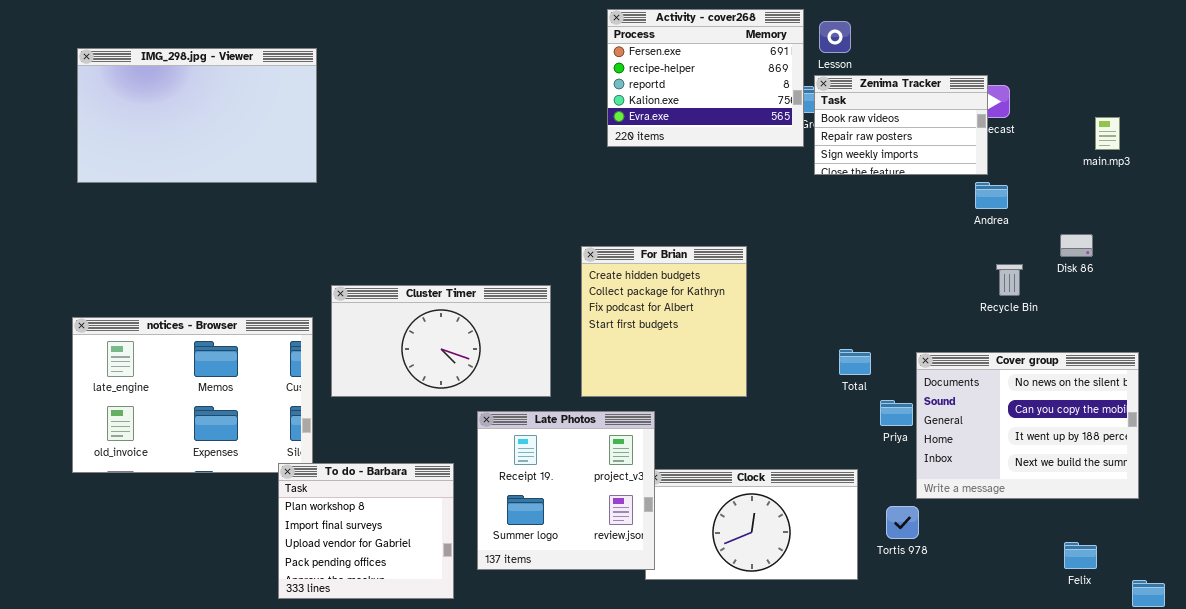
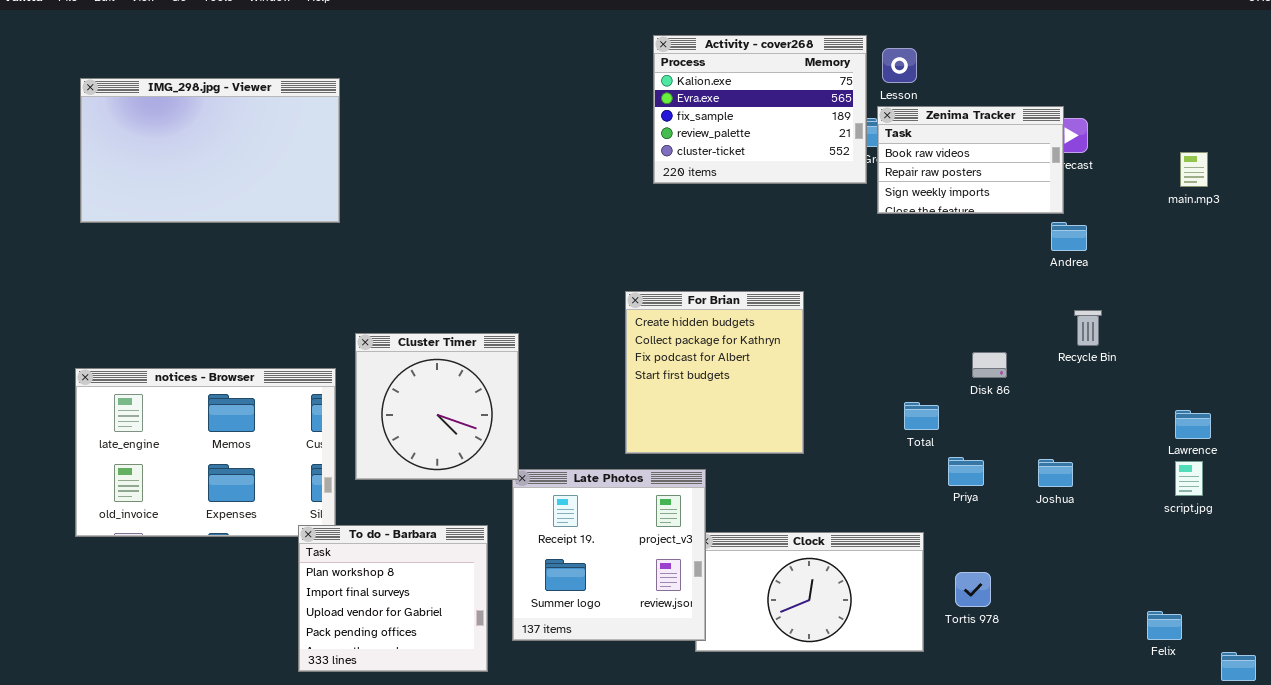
Activity - cover268: [607,9,804,147] -> [653,35,867,184], scrolled down 3 rows
Disk 86: [1060,234,1093,257] -> [972,352,1007,378], moved
Cluster Timer: [331,285,551,397] -> [355,333,519,480], resized
Cover group: [916,352,1139,499] -> none, closed

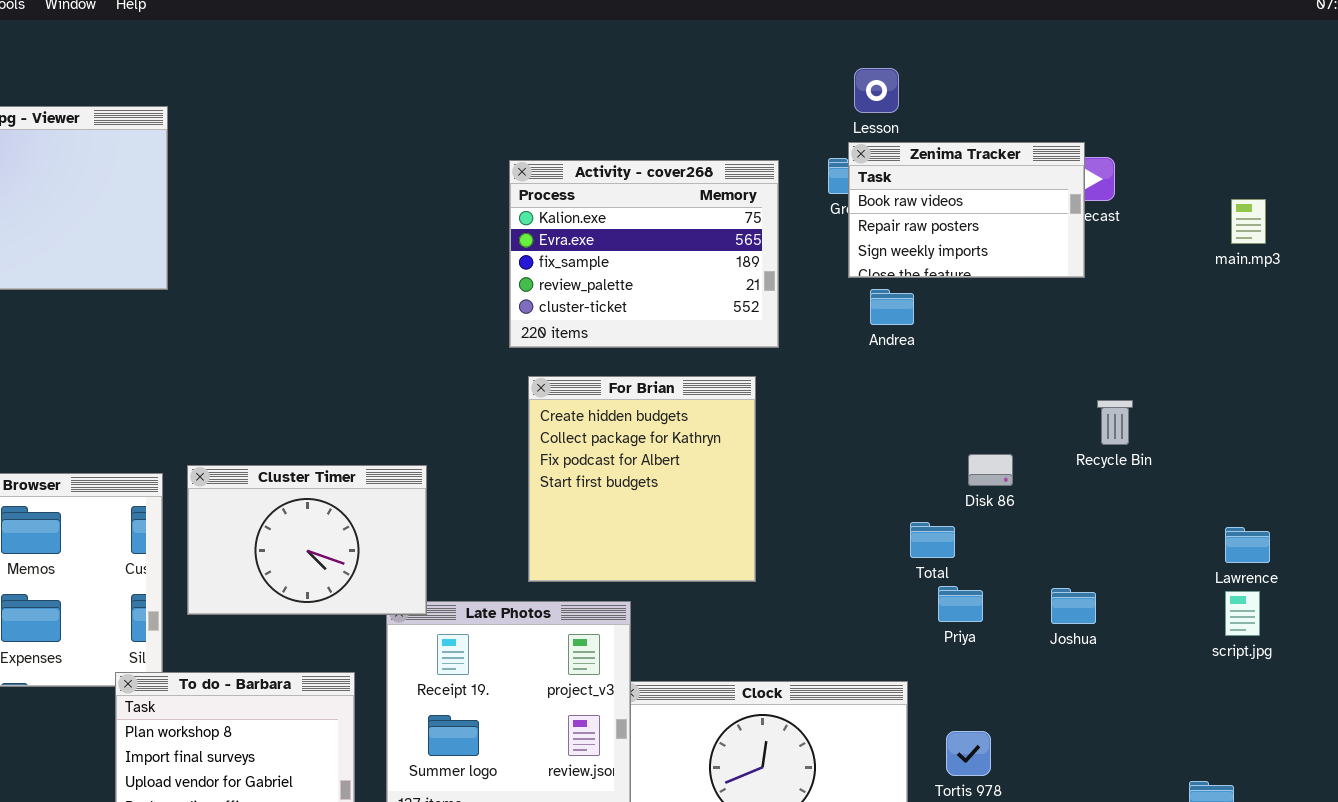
Activity - cover268: [653,35,867,184] -> [509,160,779,348], moved
Andrea: [1051,222,1087,251] -> [870,289,914,325], moved
Cluster Timer: [355,333,519,480] -> [187,465,427,615], resized
Total: [904,402,939,430] -> [910,522,955,558], moved

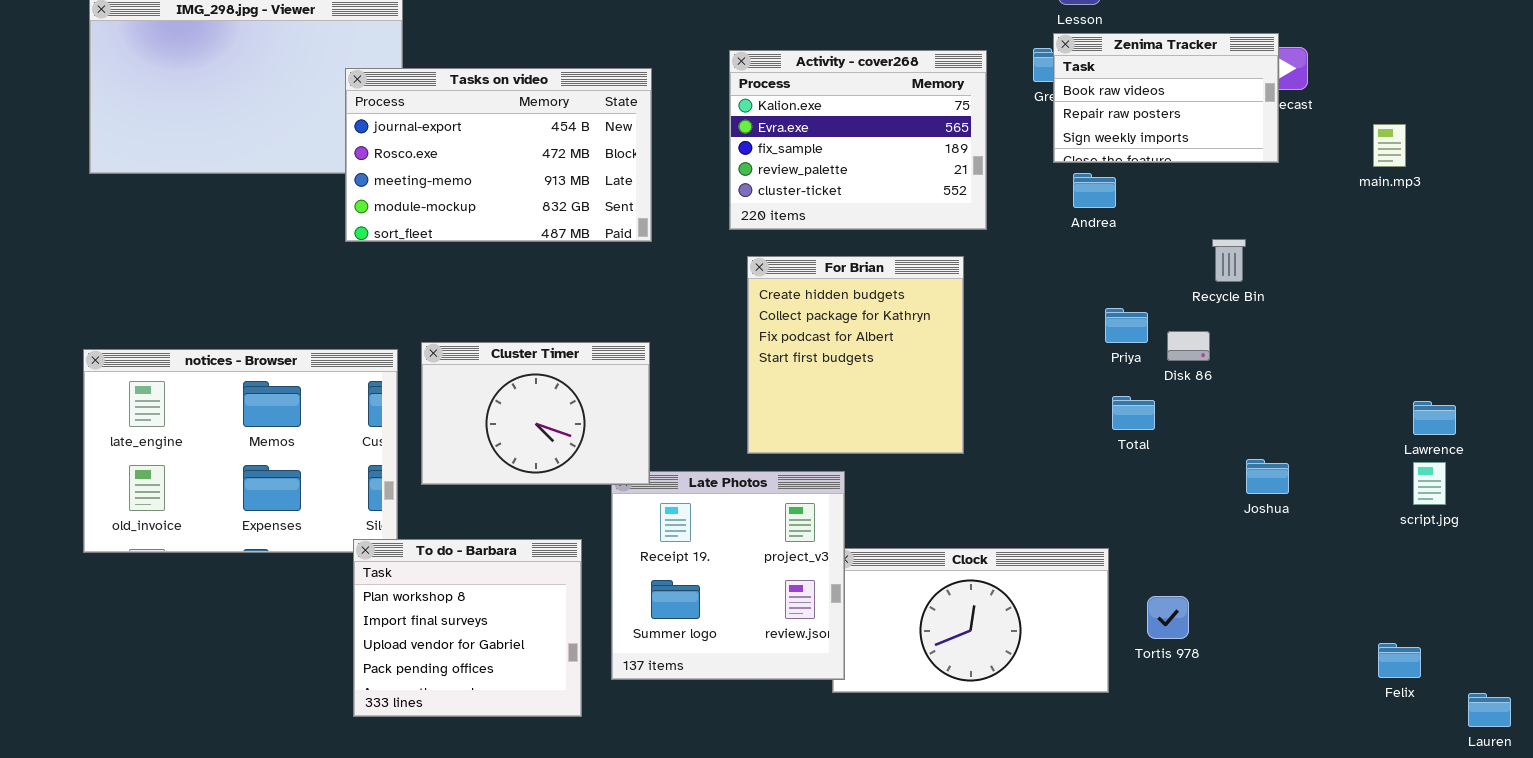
Tasks on video: none -> [345,68,652,242], opened
main.mp3: [1231,199,1266,244] -> [1373,124,1406,167], moved
Recycle Bin: [1097,400,1133,445] -> [1212,239,1246,282], moved
Priya: [938,586,983,622] -> [1105,308,1148,343], moved

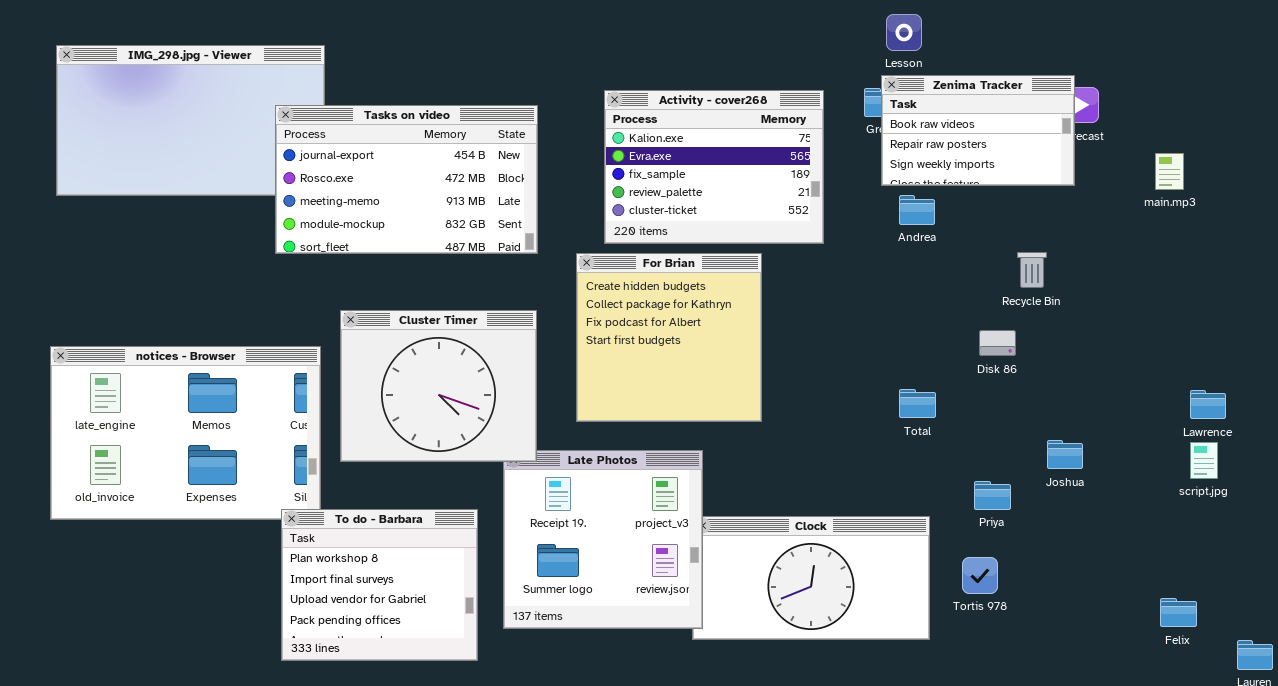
For Brian: [747,256,964,454] -> [576,253,762,422], moved
Priya: [1105,308,1148,343] -> [974,481,1011,510], moved
Cluster Timer: [421,342,650,485] -> [340,310,537,462], resized
Total: [1112,396,1155,430] -> [899,389,936,418], moved

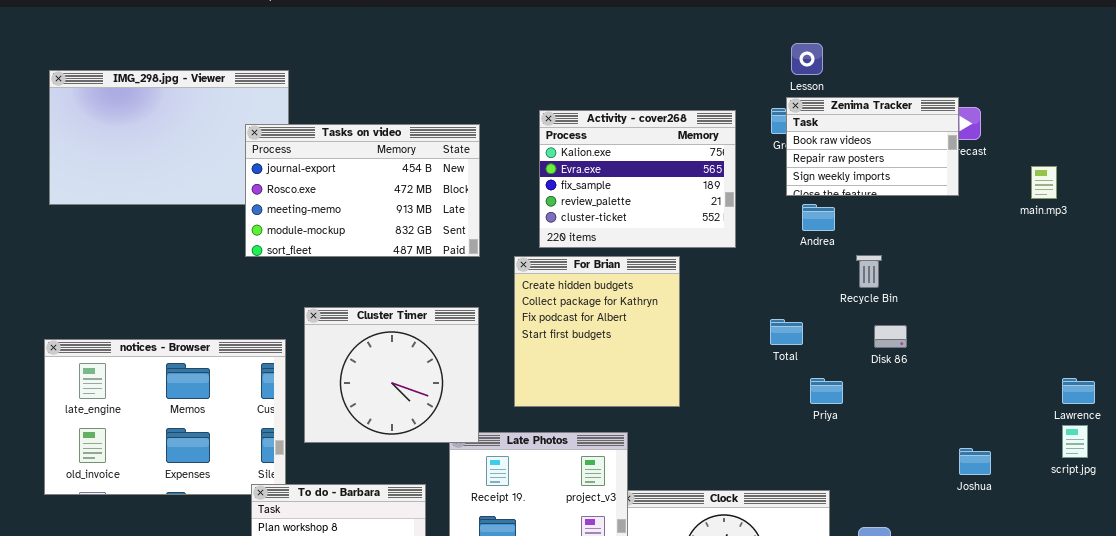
Recycle Bin: [1017,252,1047,288] -> [856,255,882,288], moved
Total: [899,389,936,418] -> [770,319,803,345], moved
Joshua: [1047,440,1083,469] -> [959,448,991,475], moved
Priya: [974,481,1011,510] -> [810,378,843,404], moved

